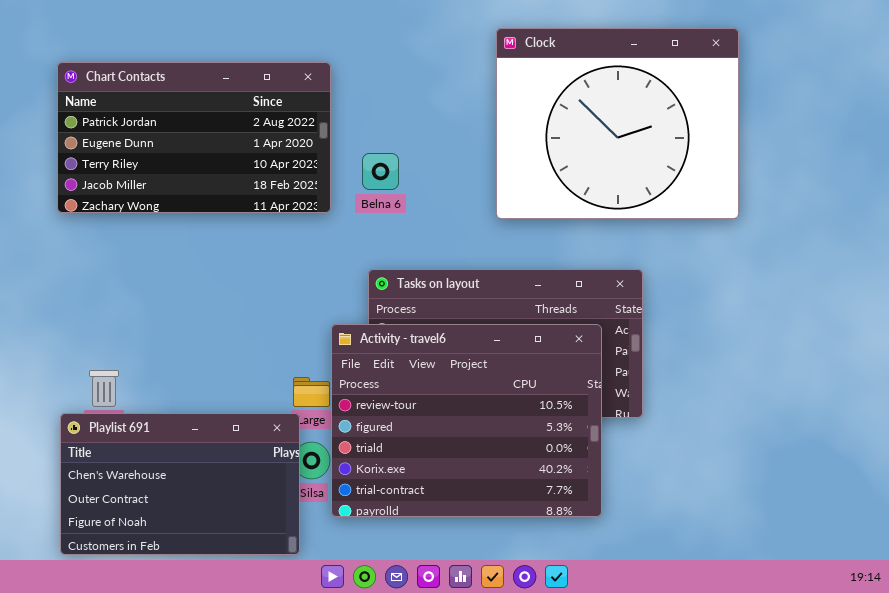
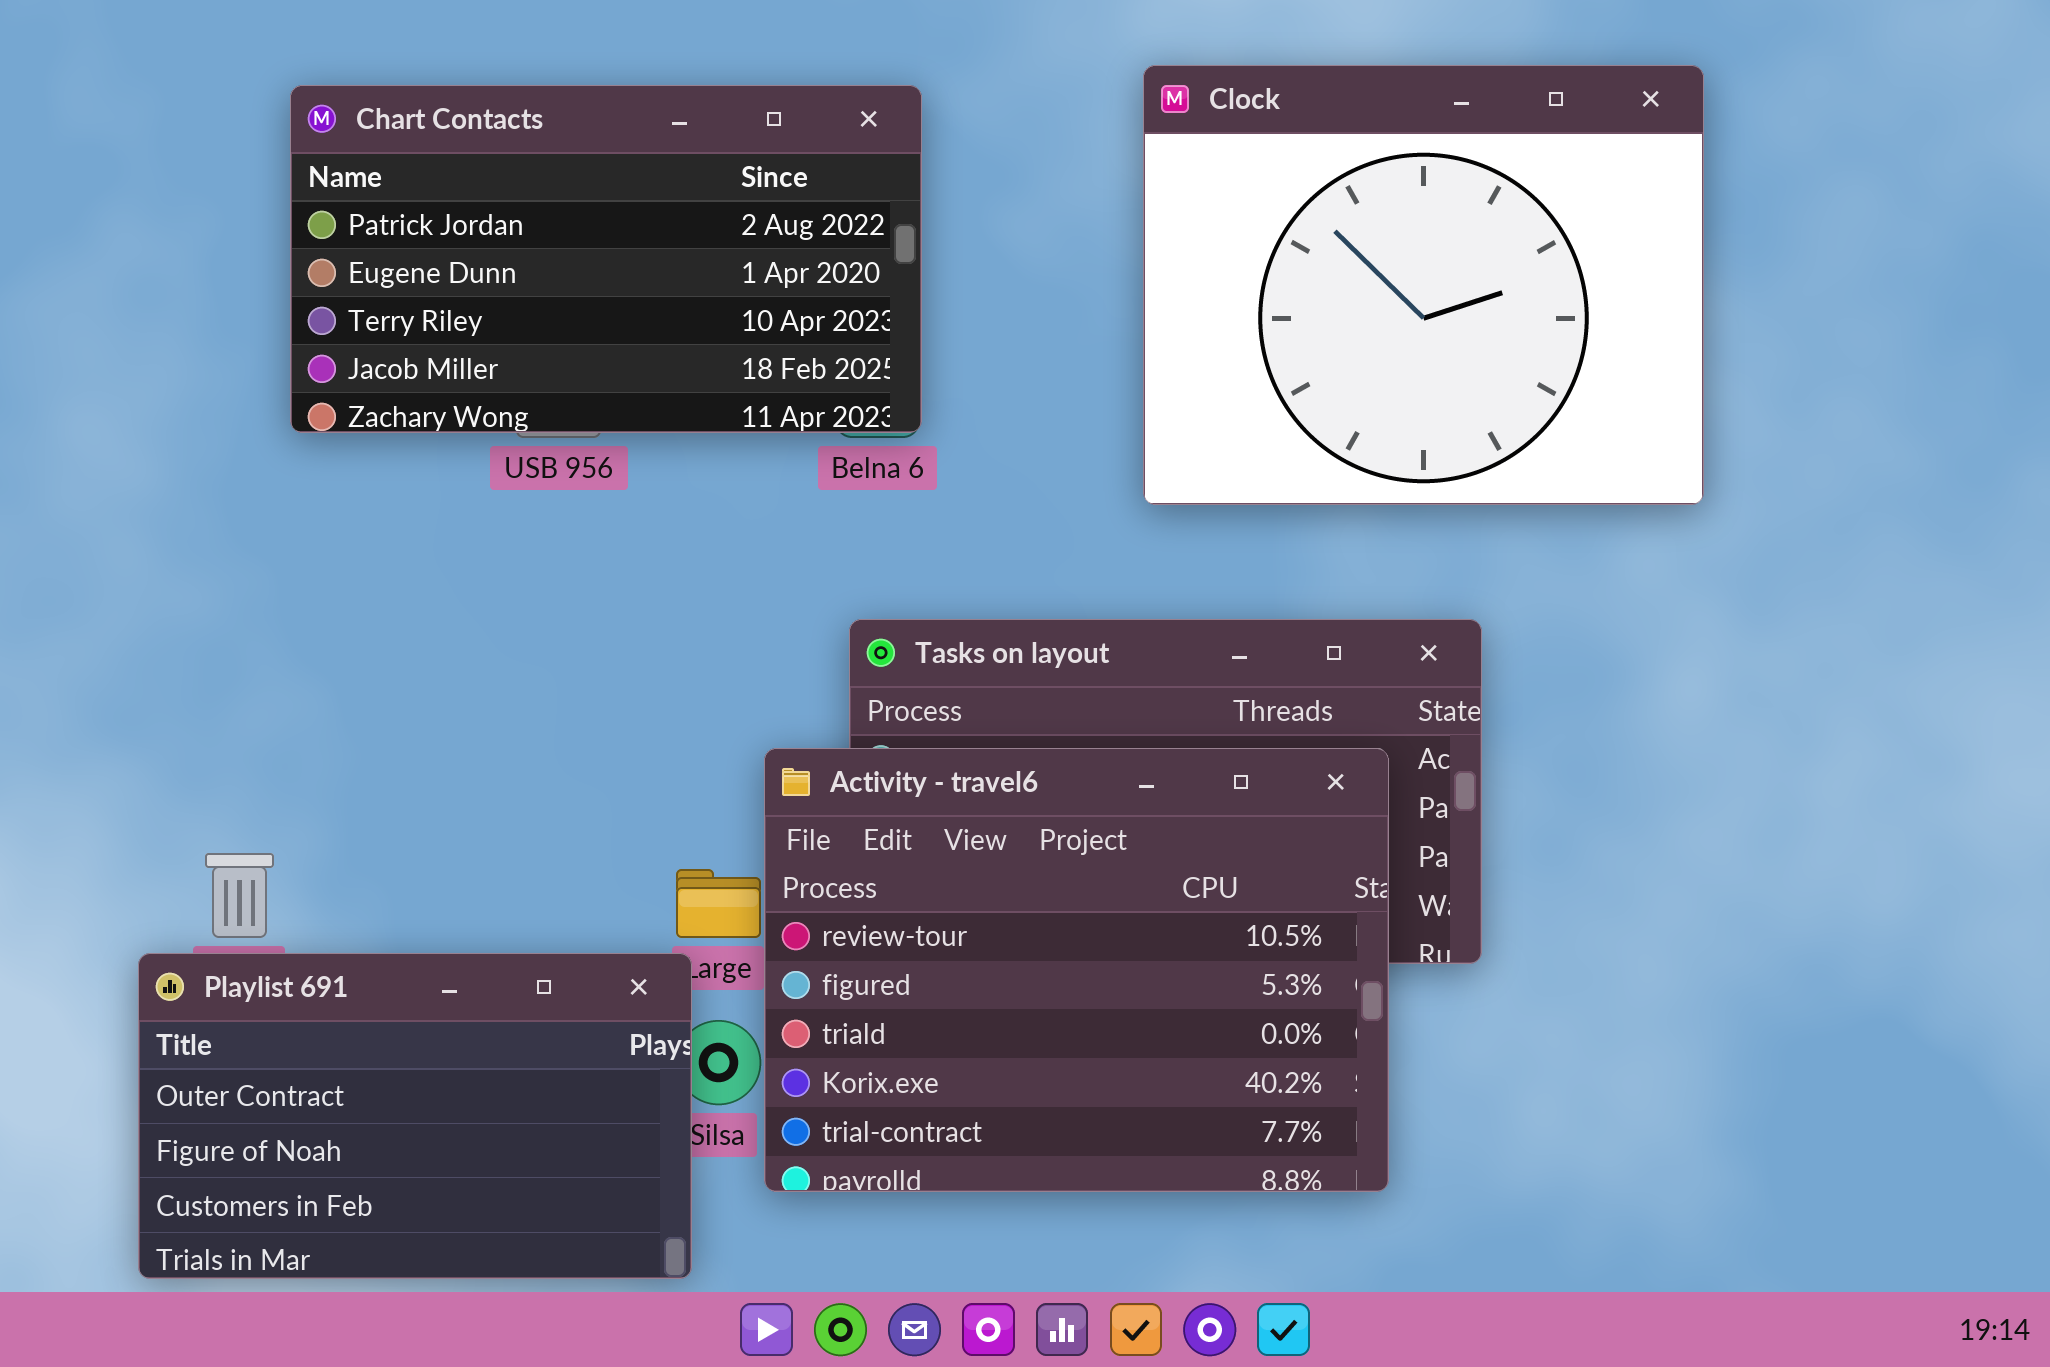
Chart Contacts: [57,62,331,213] -> [290,85,922,433], moved
Playlist 691: [60,413,300,555] -> [138,953,692,1279], scrolled down 1 row

